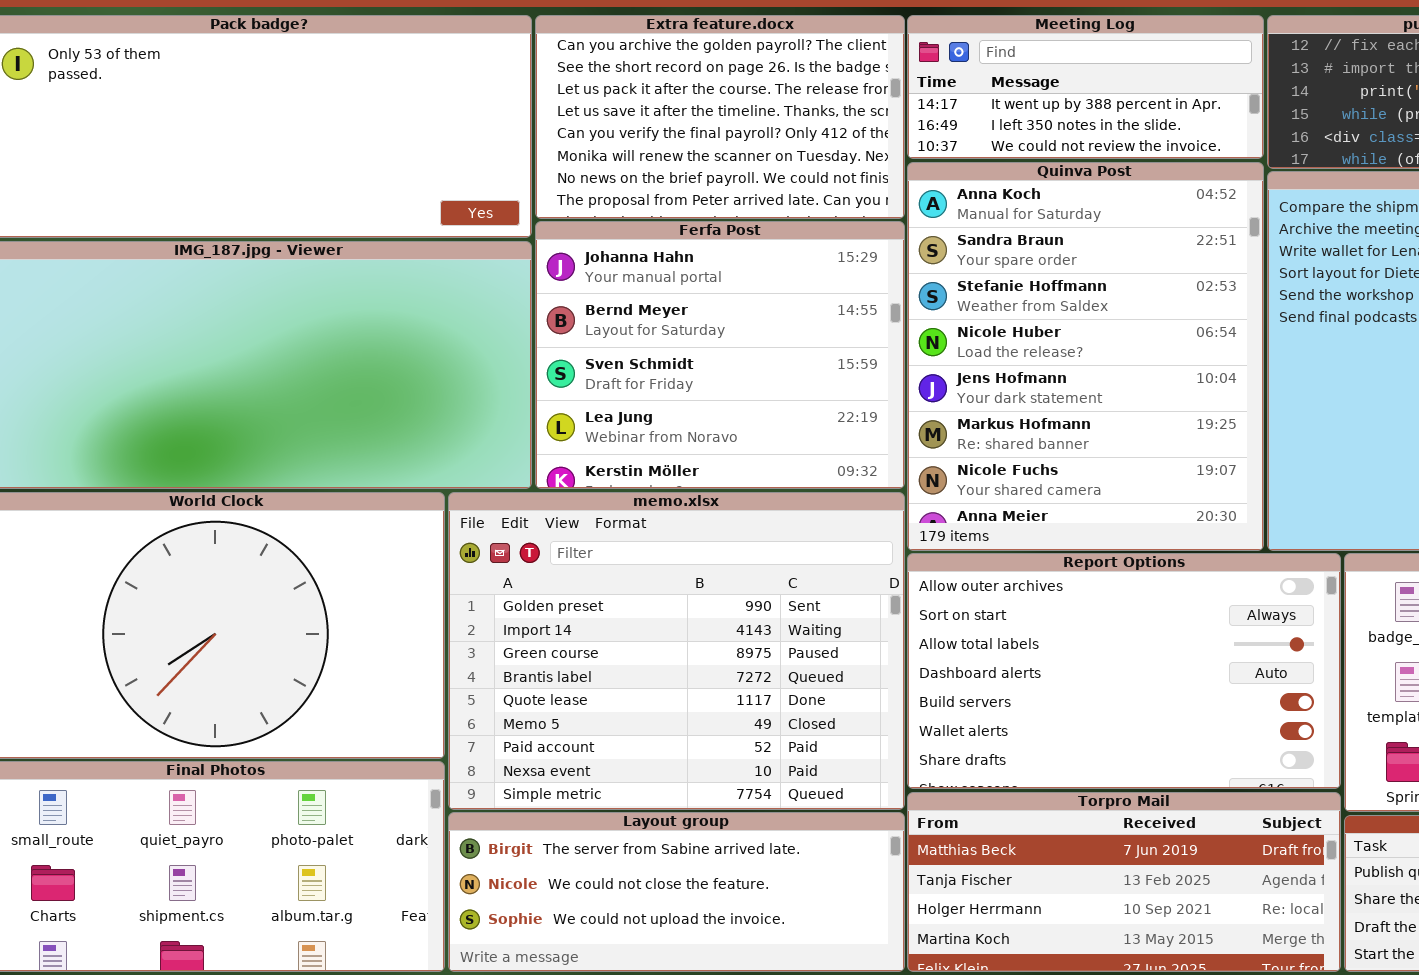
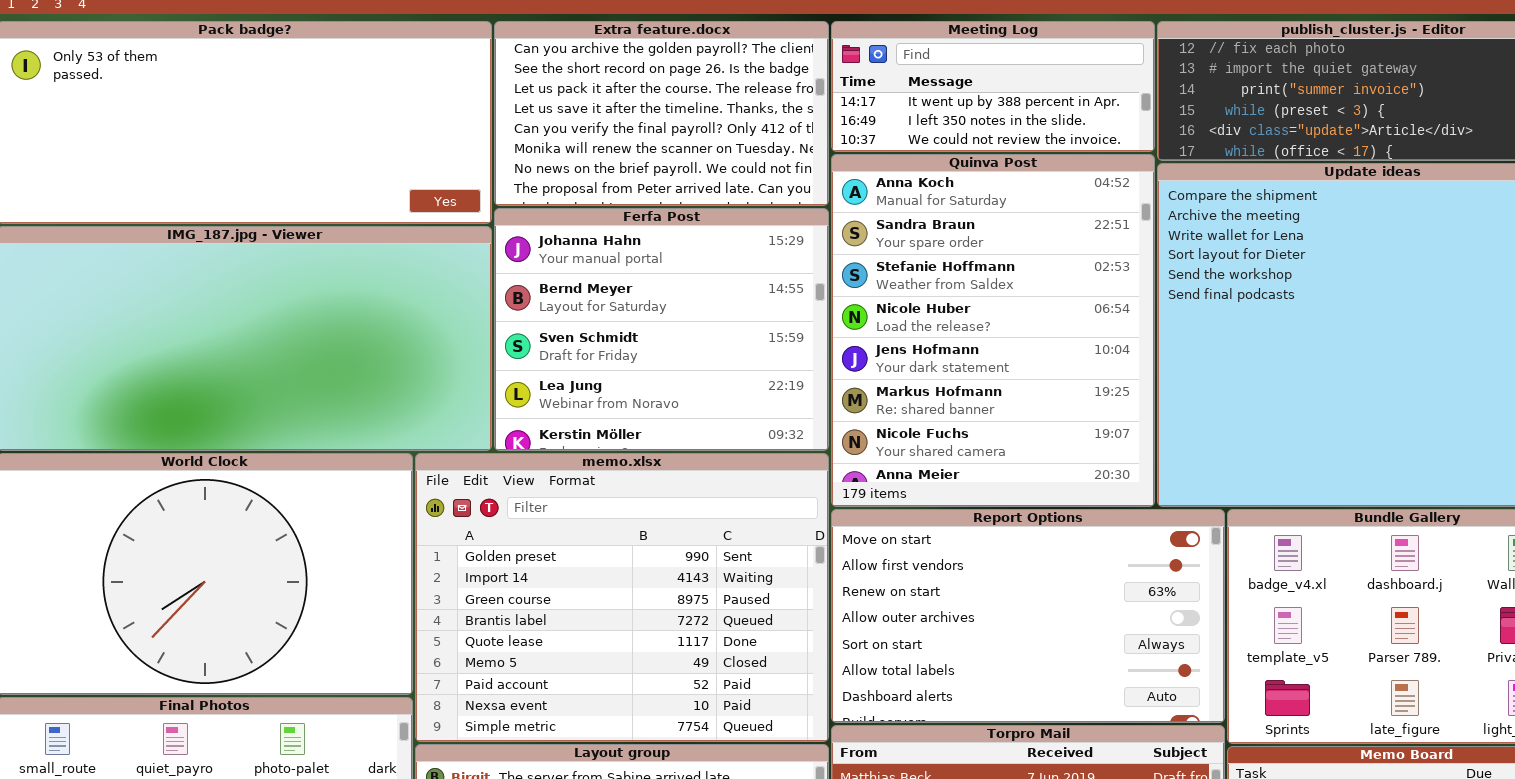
Report Options: [907,553,1341,789] -> [831,509,1225,723], scrolled up 3 rows

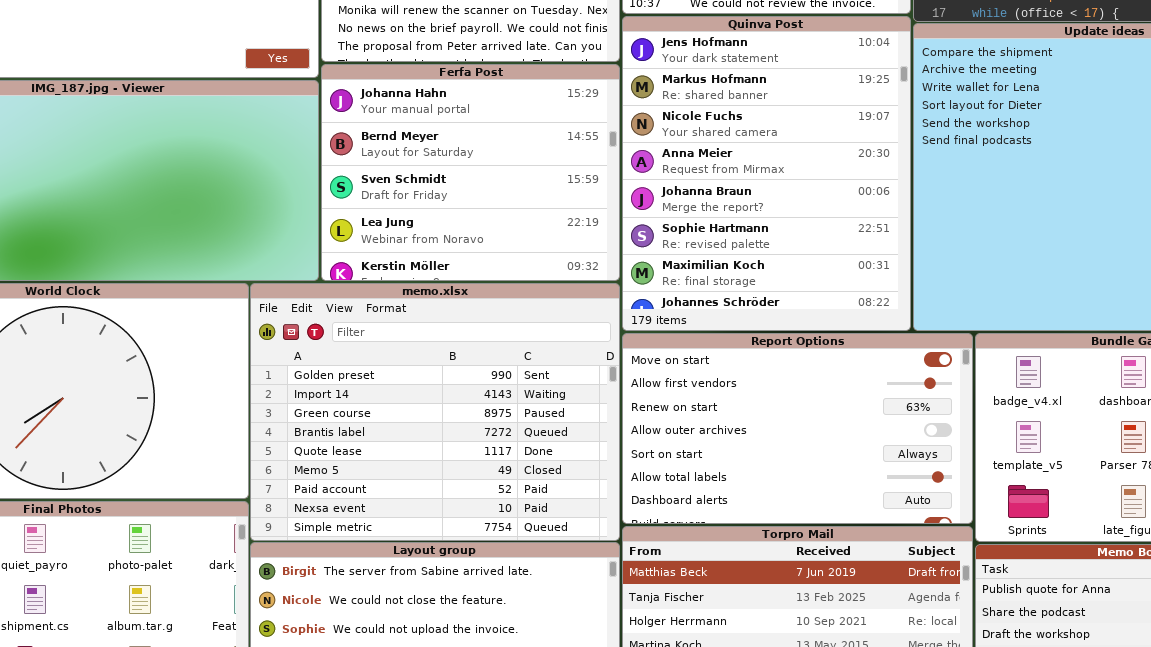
Quinva Post: [831,154,1155,507] -> [622,16,911,331], scrolled down 4 rows

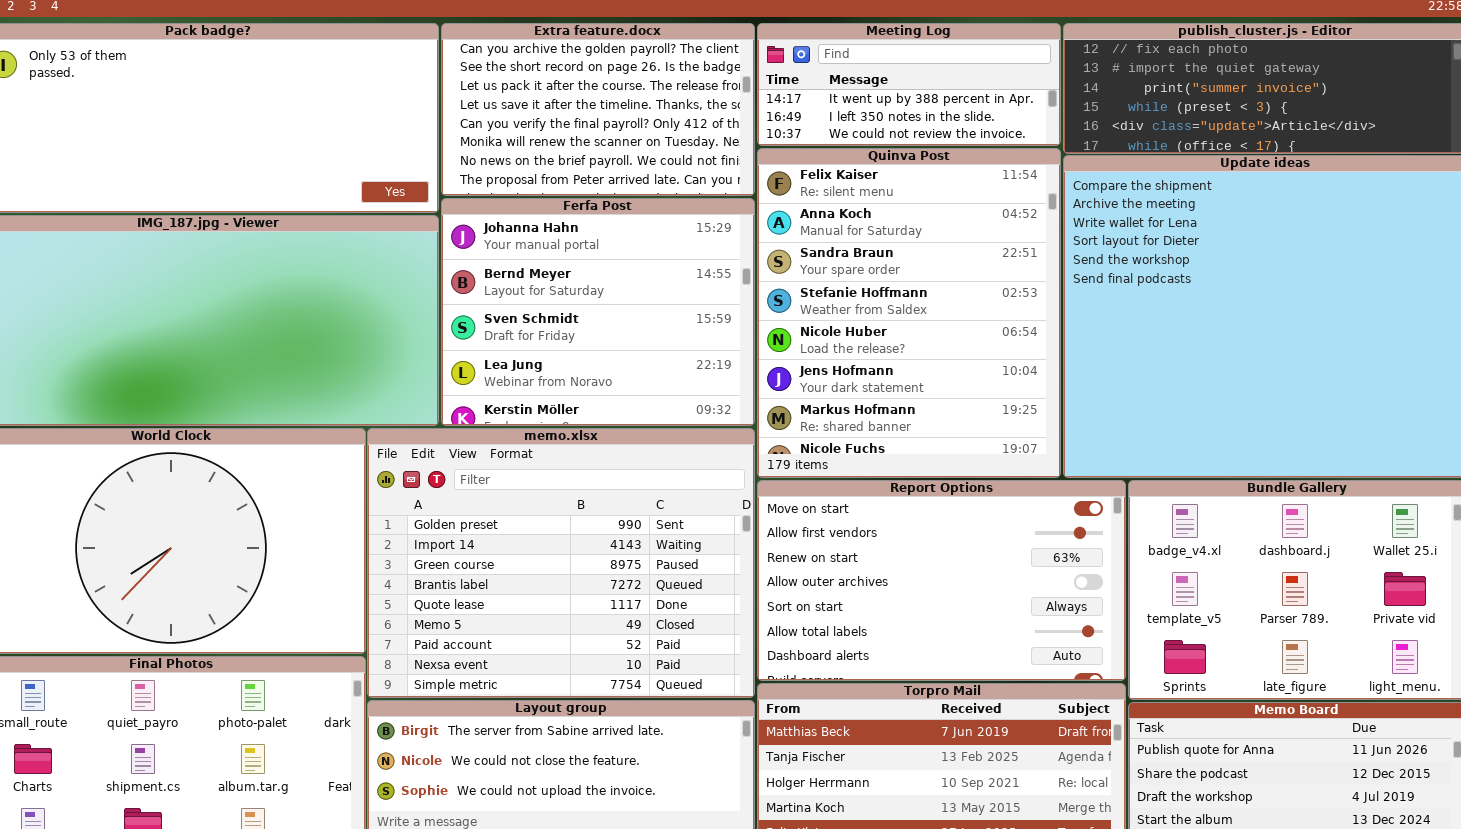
Quinva Post: [622,16,911,331] -> [757,148,1061,478], scrolled up 5 rows

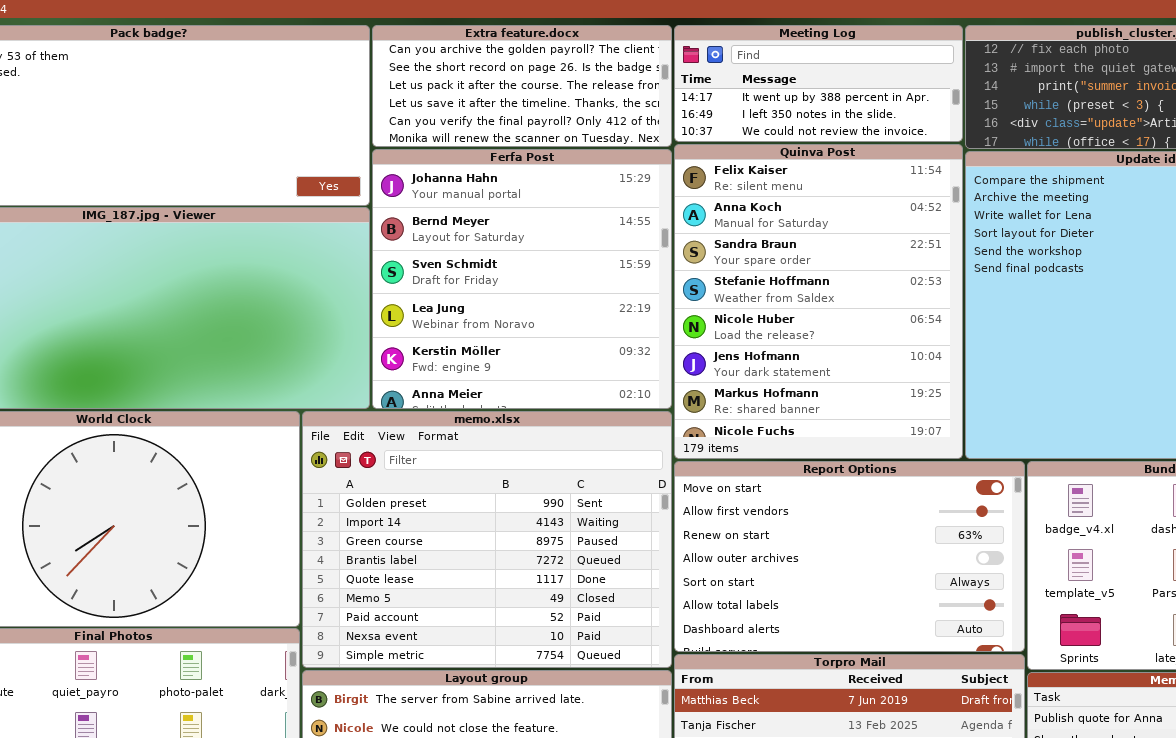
Extra feature.docx: [441,23,755,196] -> [372,25,672,147], resized
Ferfa Post: [441,198,755,426] -> [372,149,672,409], resized

